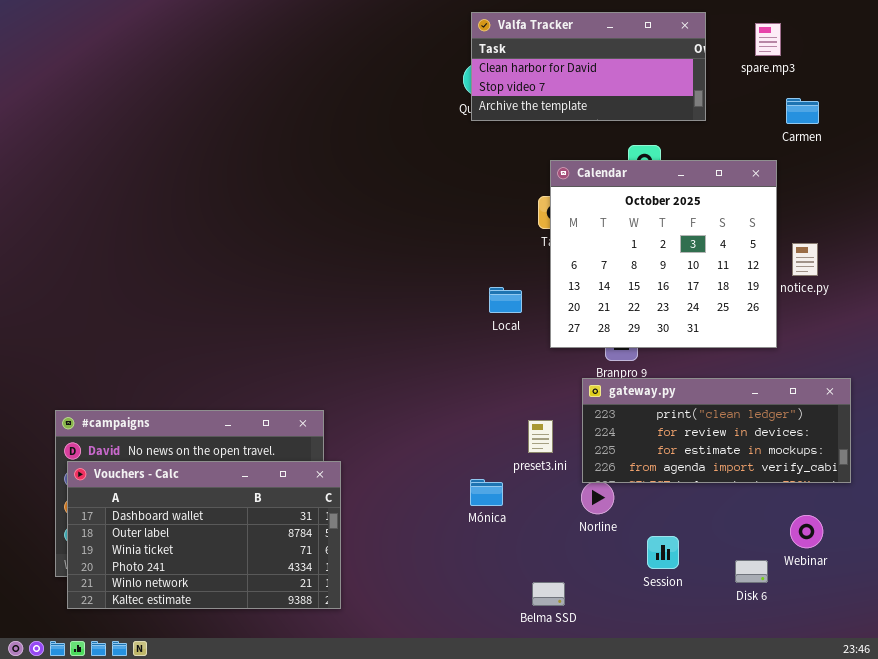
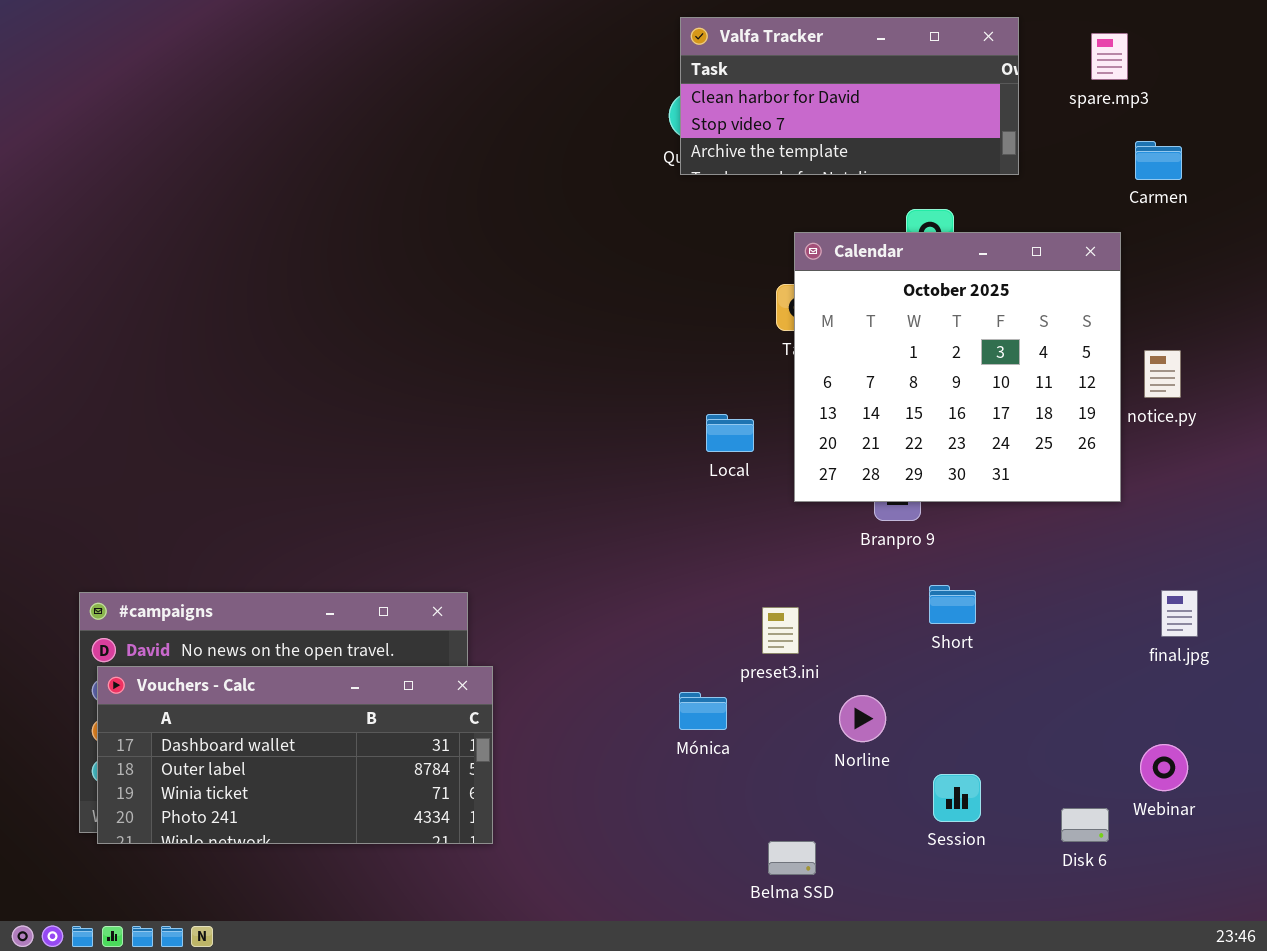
gateway.py: [582,378,851,483] -> none, closed
Vouchers - Calc: [67,461,341,609] -> [97,666,493,844], resized

